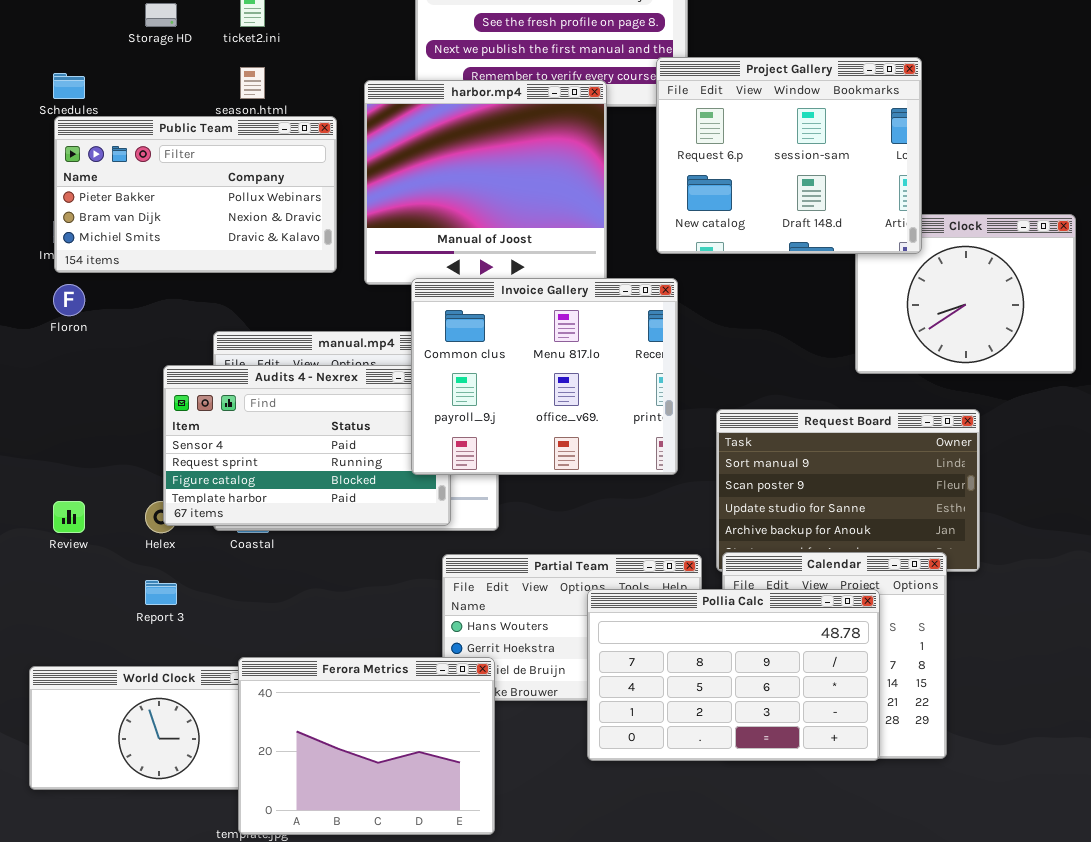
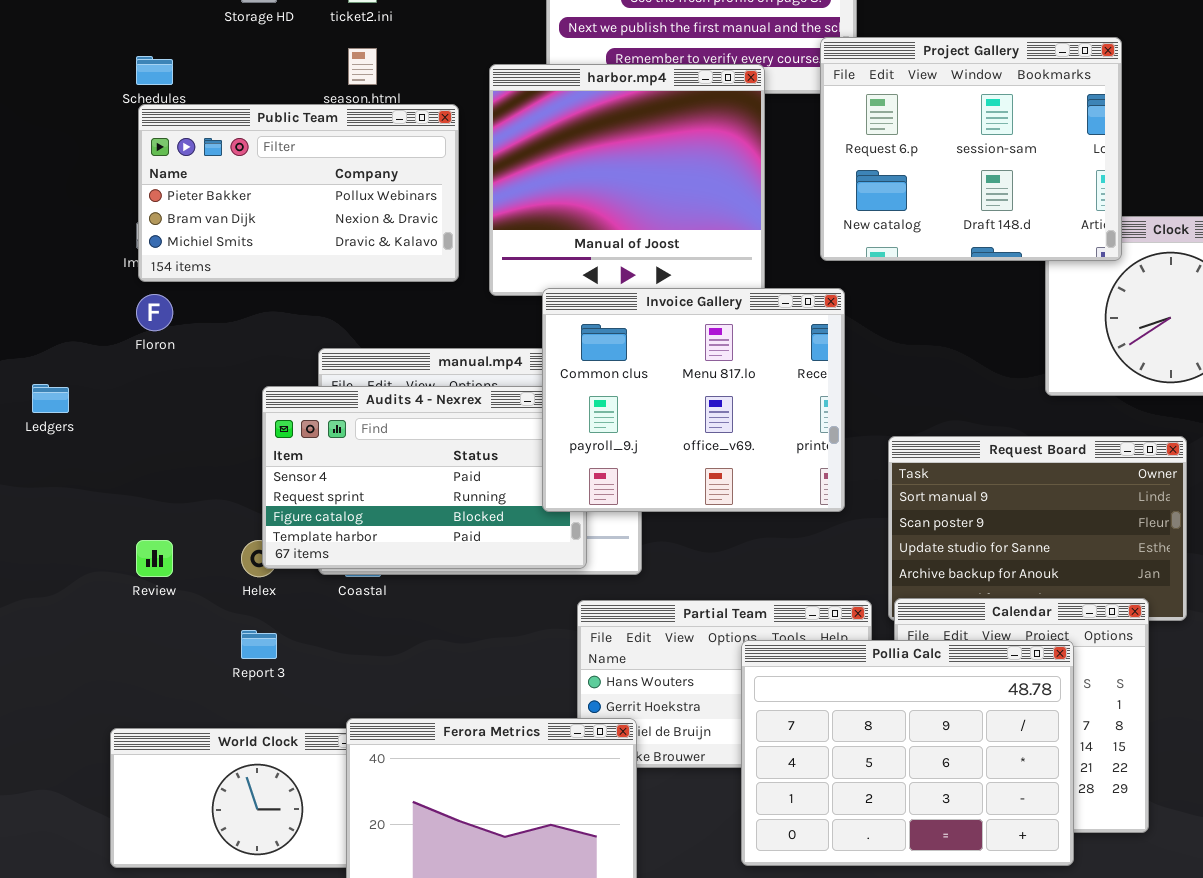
Pollia Calc: [587,589,880,761] -> [741,640,1074,866], resized

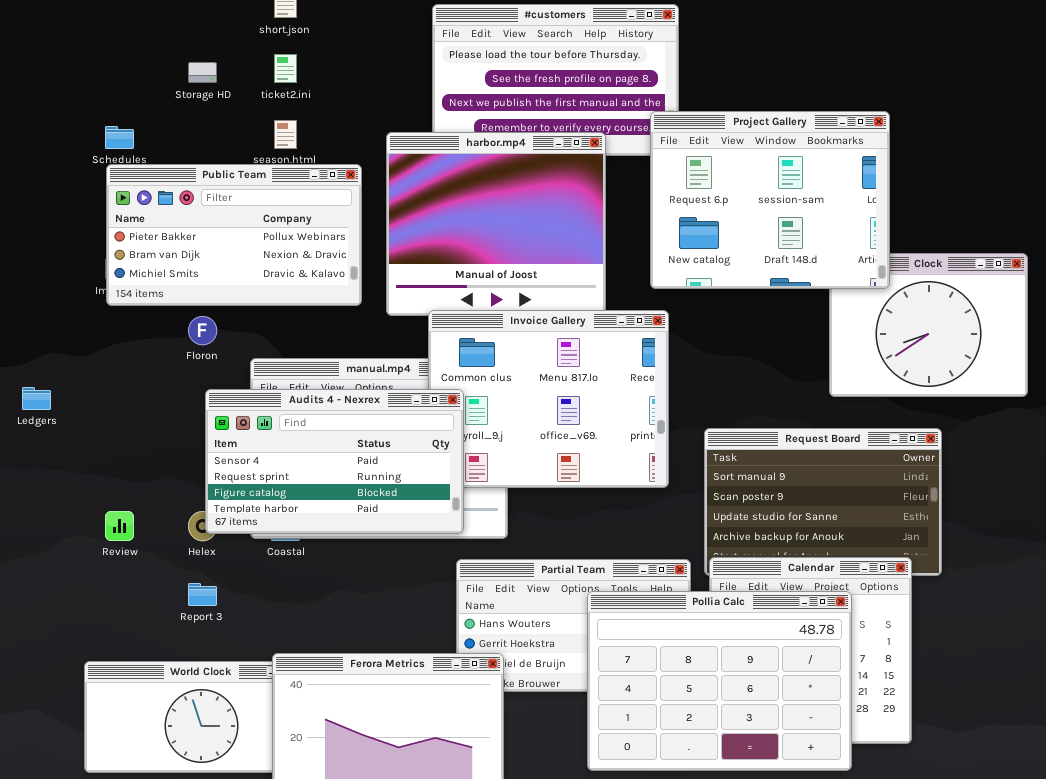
Floron: [136,294,173,331] -> [188,316,217,345], moved
Audits 4 - Nexrex: [262,386,587,569] -> [205,389,464,534], raised

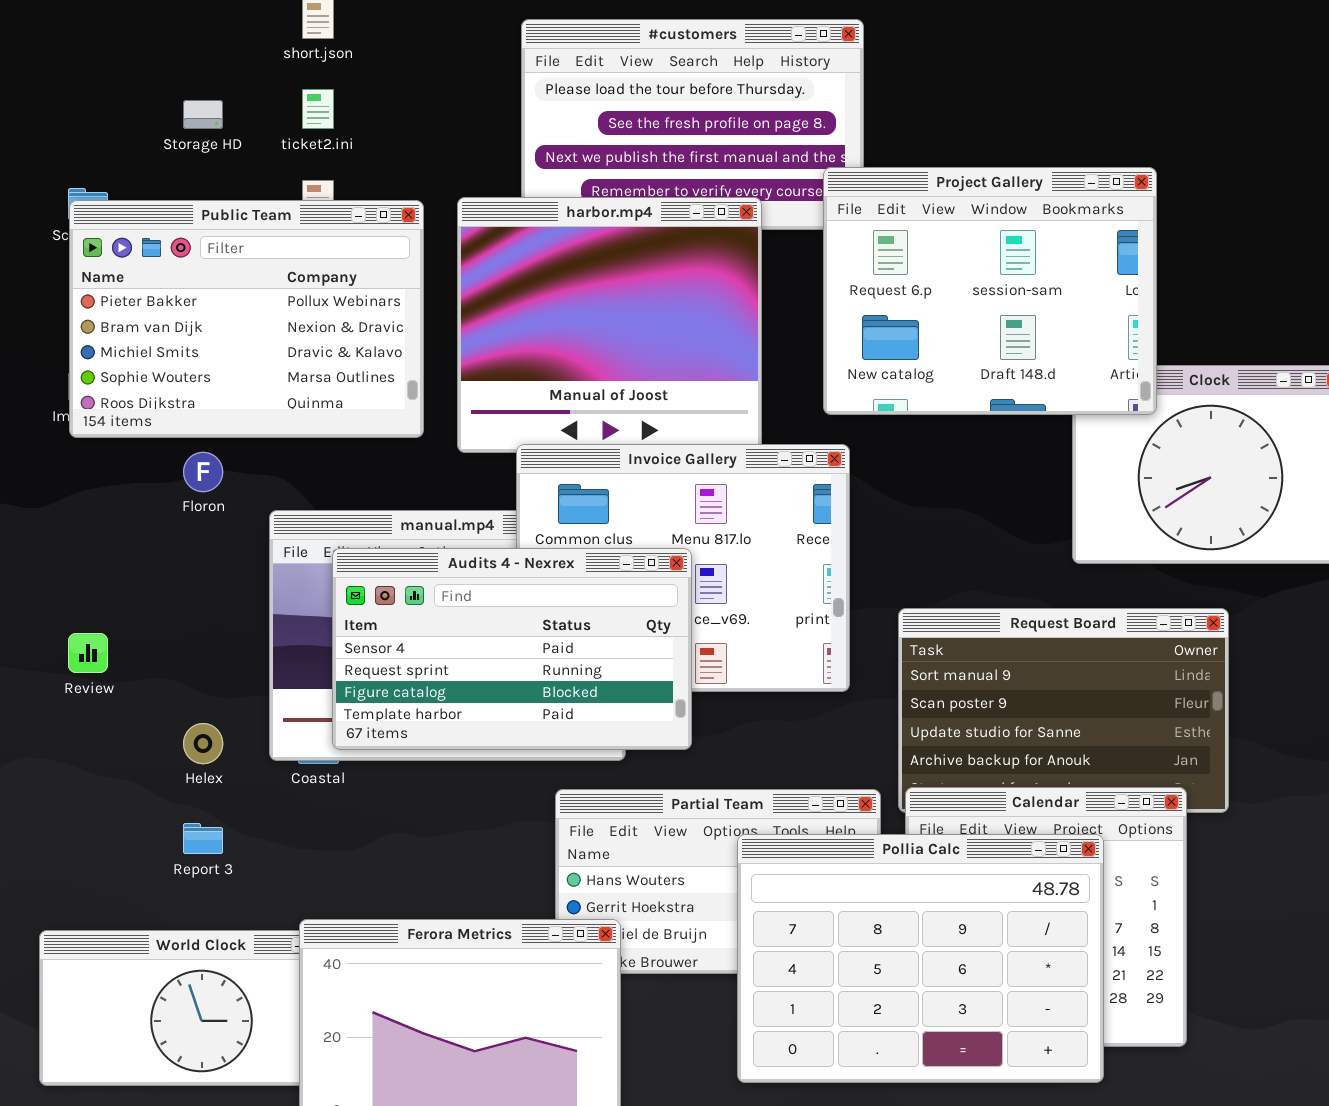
Public Team: [106,164,362,306] -> [69,200,424,438], resized
Audits 4 - Nexrex: [205,389,464,534] -> [332,548,692,750], moved
Review: [105,511,134,541] -> [68,633,108,673], moved

